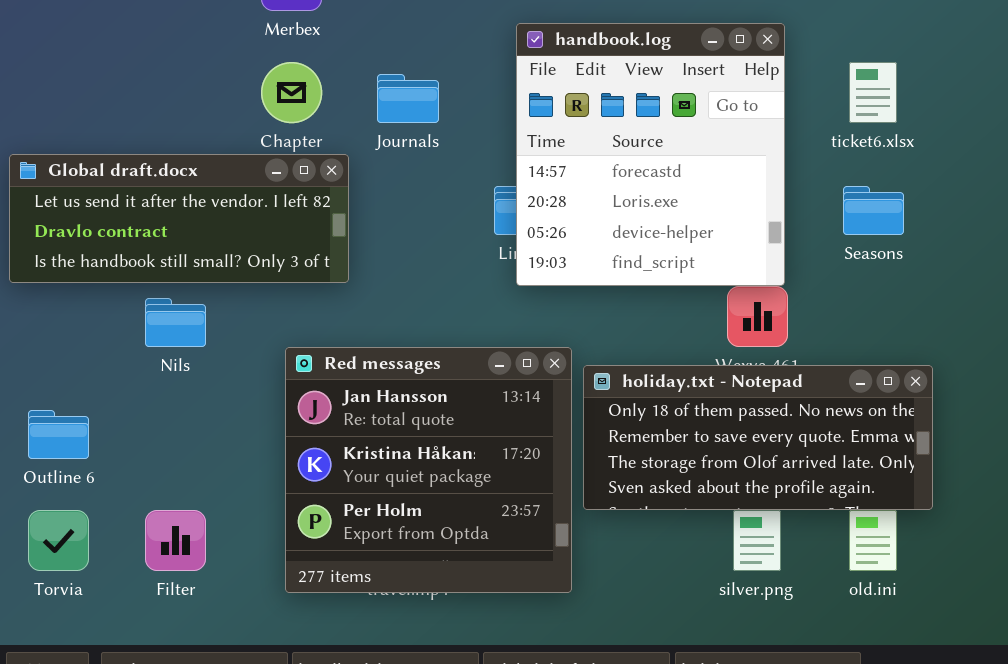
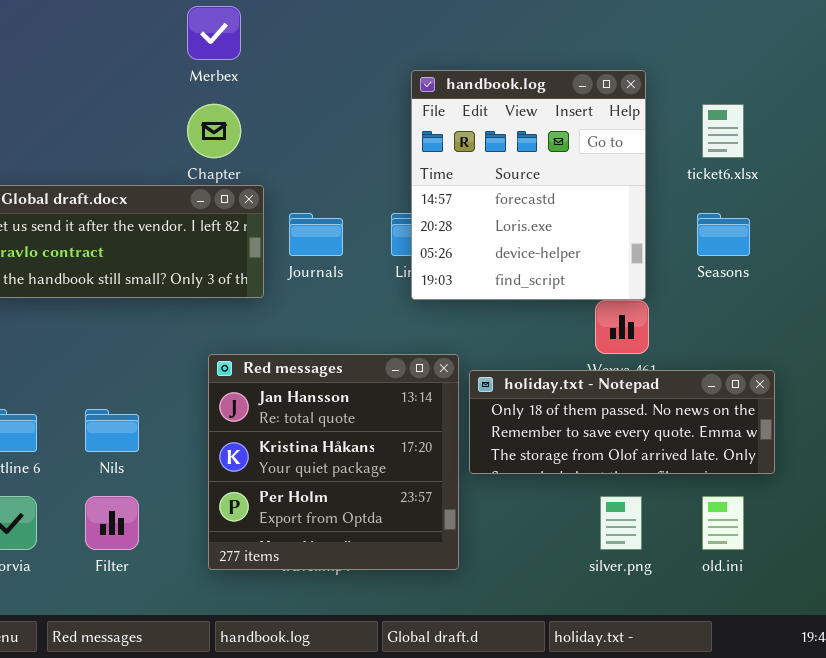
Journals: [377,74,439,123] -> [289,213,343,256], moved
Nils: [145,298,206,347] -> [85,409,139,452], moved
holiday.txt - Notepad: [583,365,933,510] -> [469,370,775,474], resized

